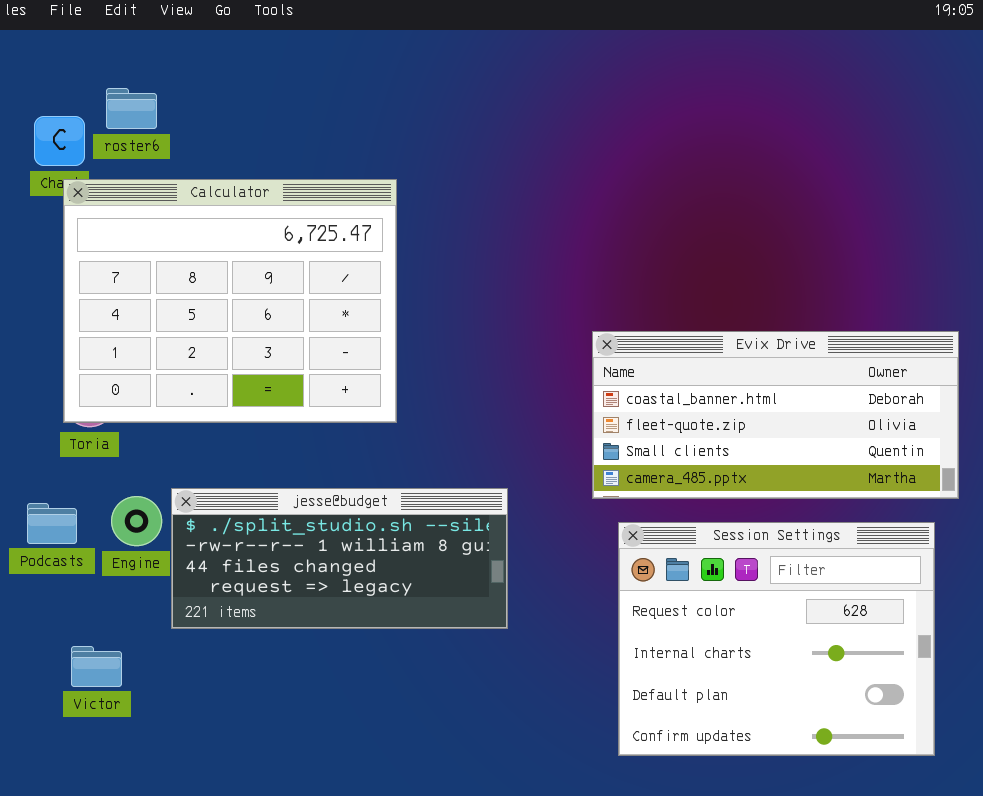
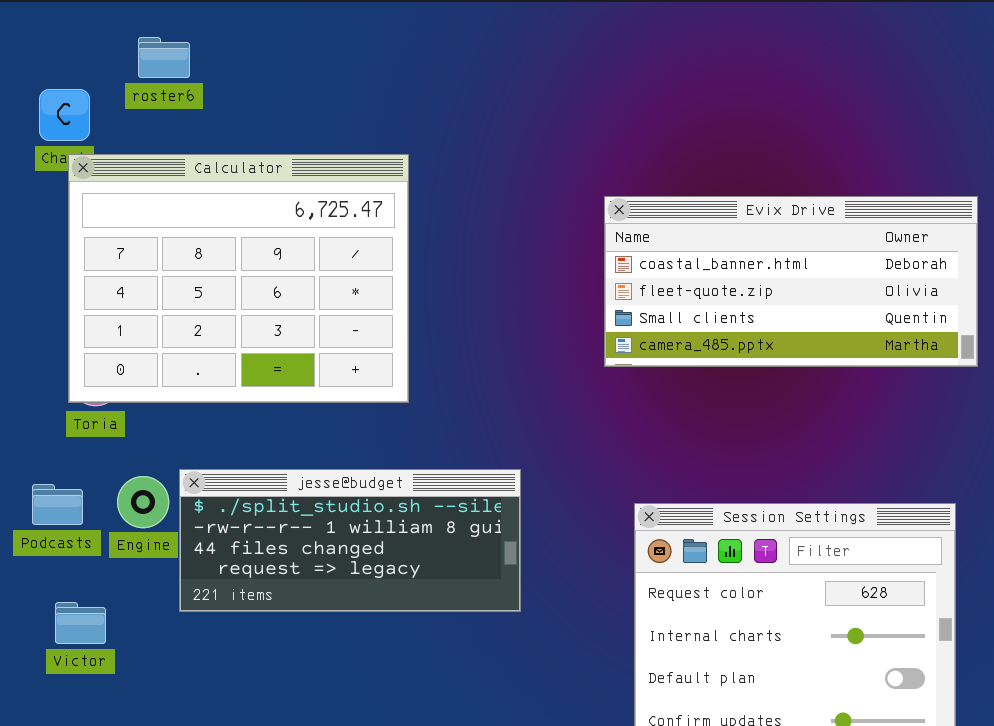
roster6: [106,88,157,129] -> [138,37,190,78], moved
Evix Drive: [592,331,959,499] -> [604,196,978,367], moved
Victor: [71,646,122,687] -> [55,602,106,644], moved

